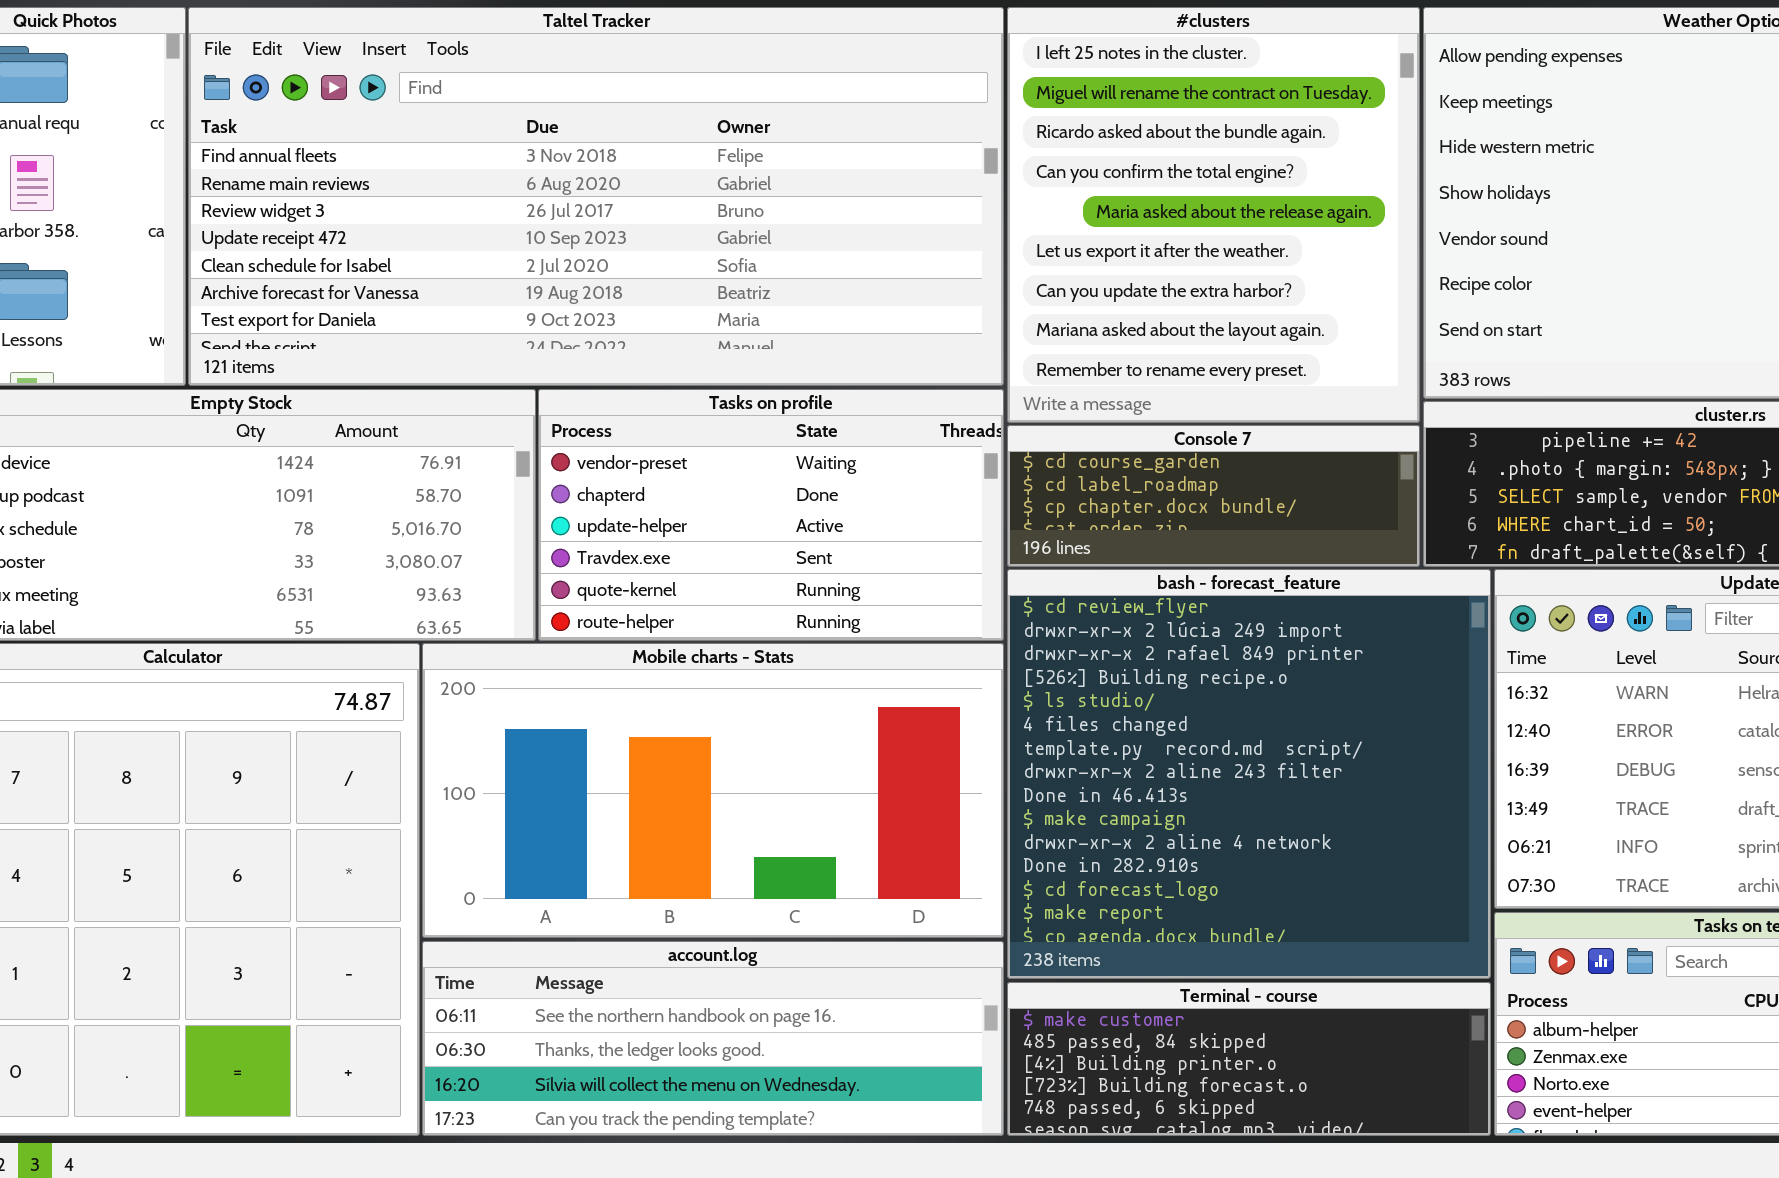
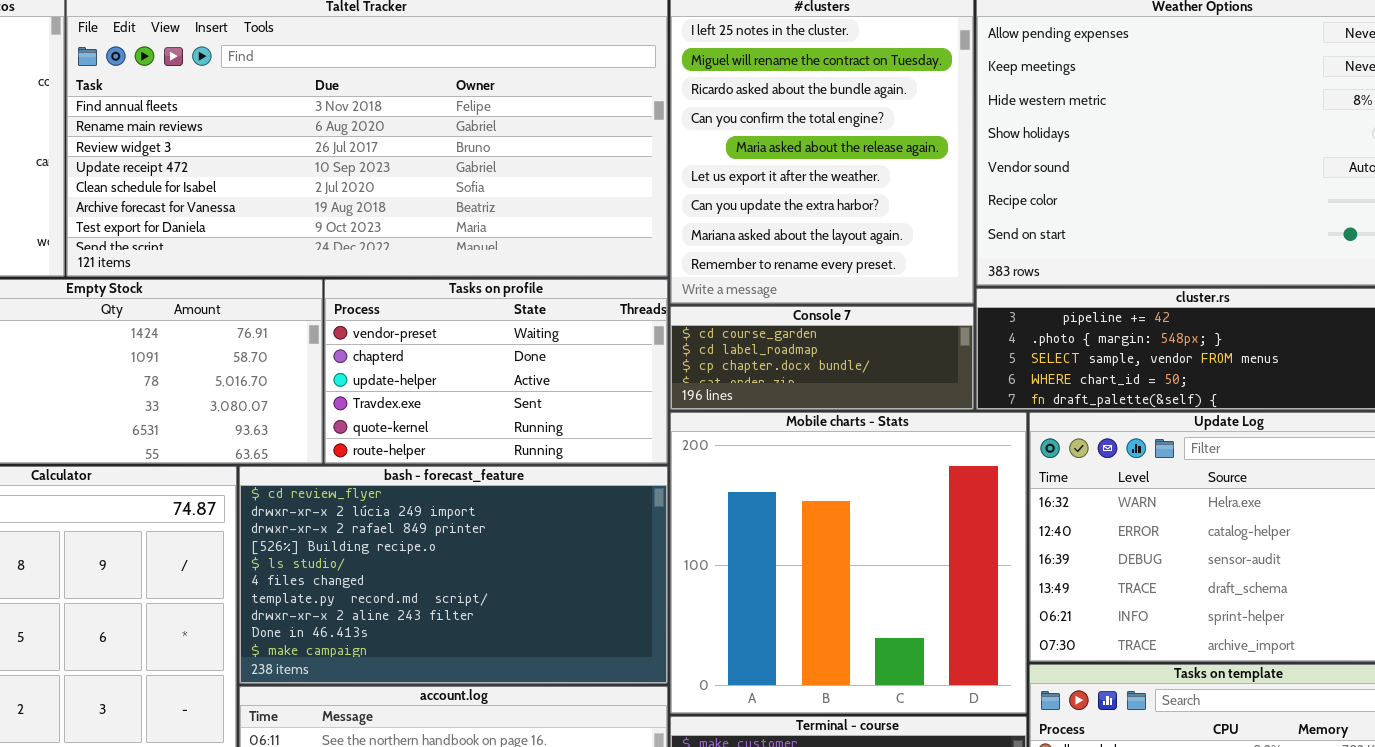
bash - forecast_feature: [1007,569,1491,979] -> [239,466,668,684], moved, resized
Mobile charts - Stats: [422,643,1004,938] -> [670,412,1027,714], moved, resized

